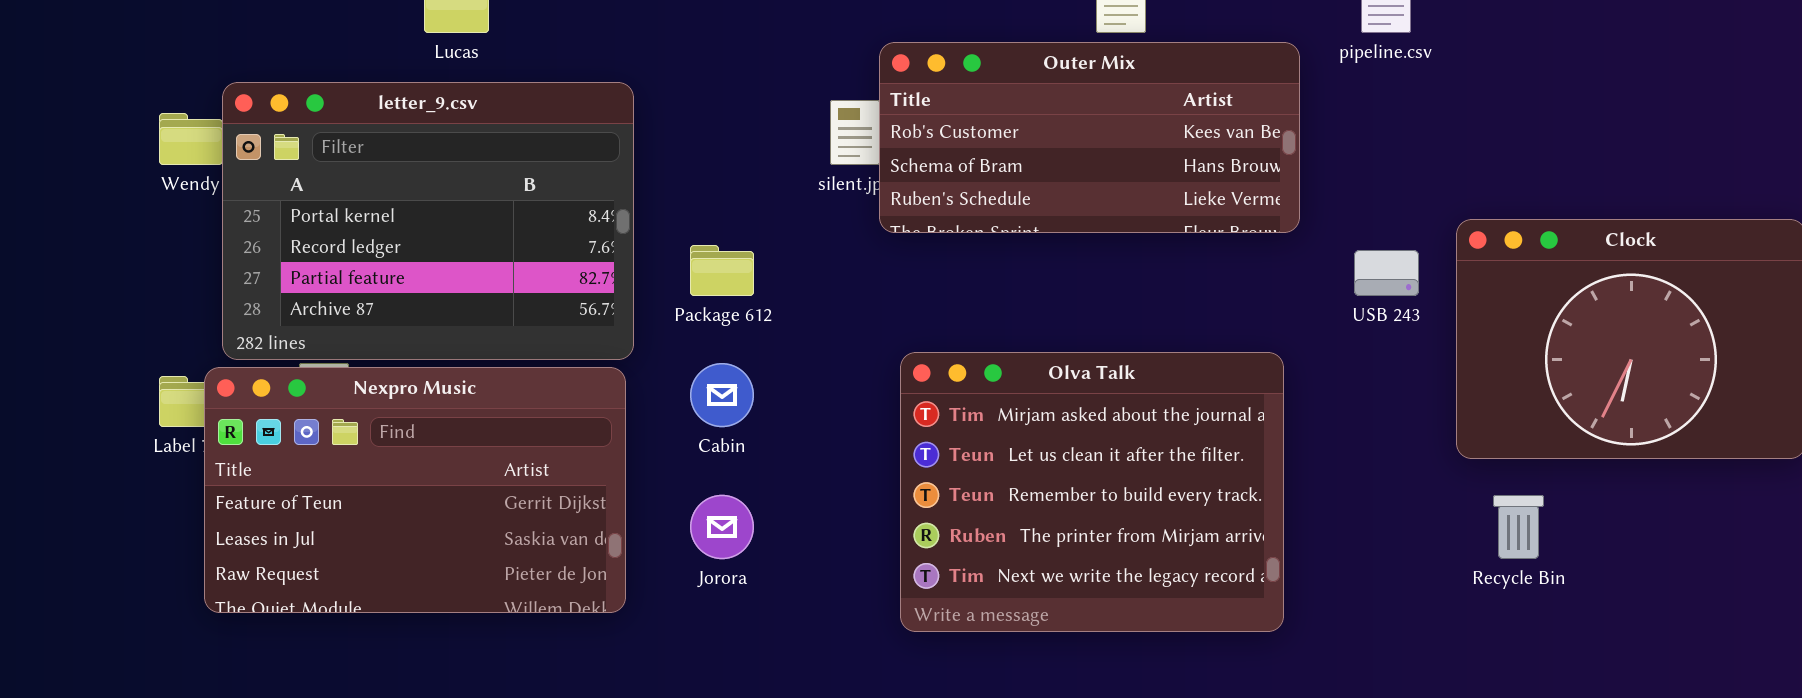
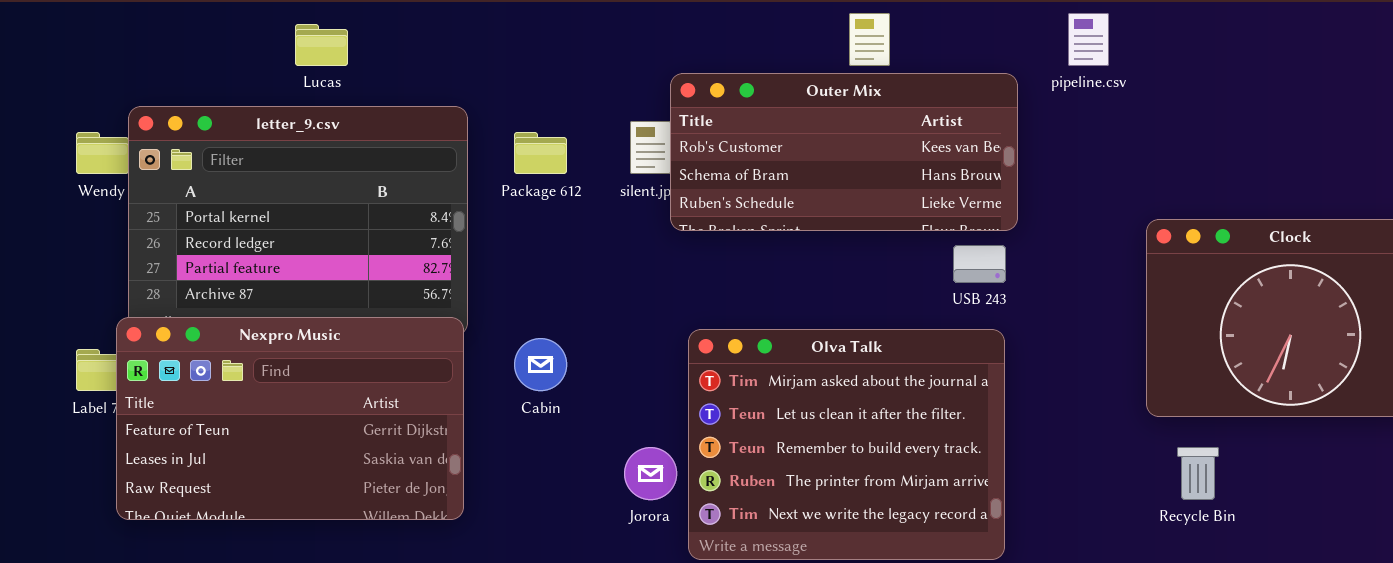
Package 612: [690,245,754,296] -> [514,132,567,174], moved
USB 243: [1354,250,1419,296] -> [953,245,1006,283], moved
Nexpro Music: [204,367,626,613] -> [116,317,464,520], moved
Jorora: [690,495,754,559] -> [624,447,677,500], moved

